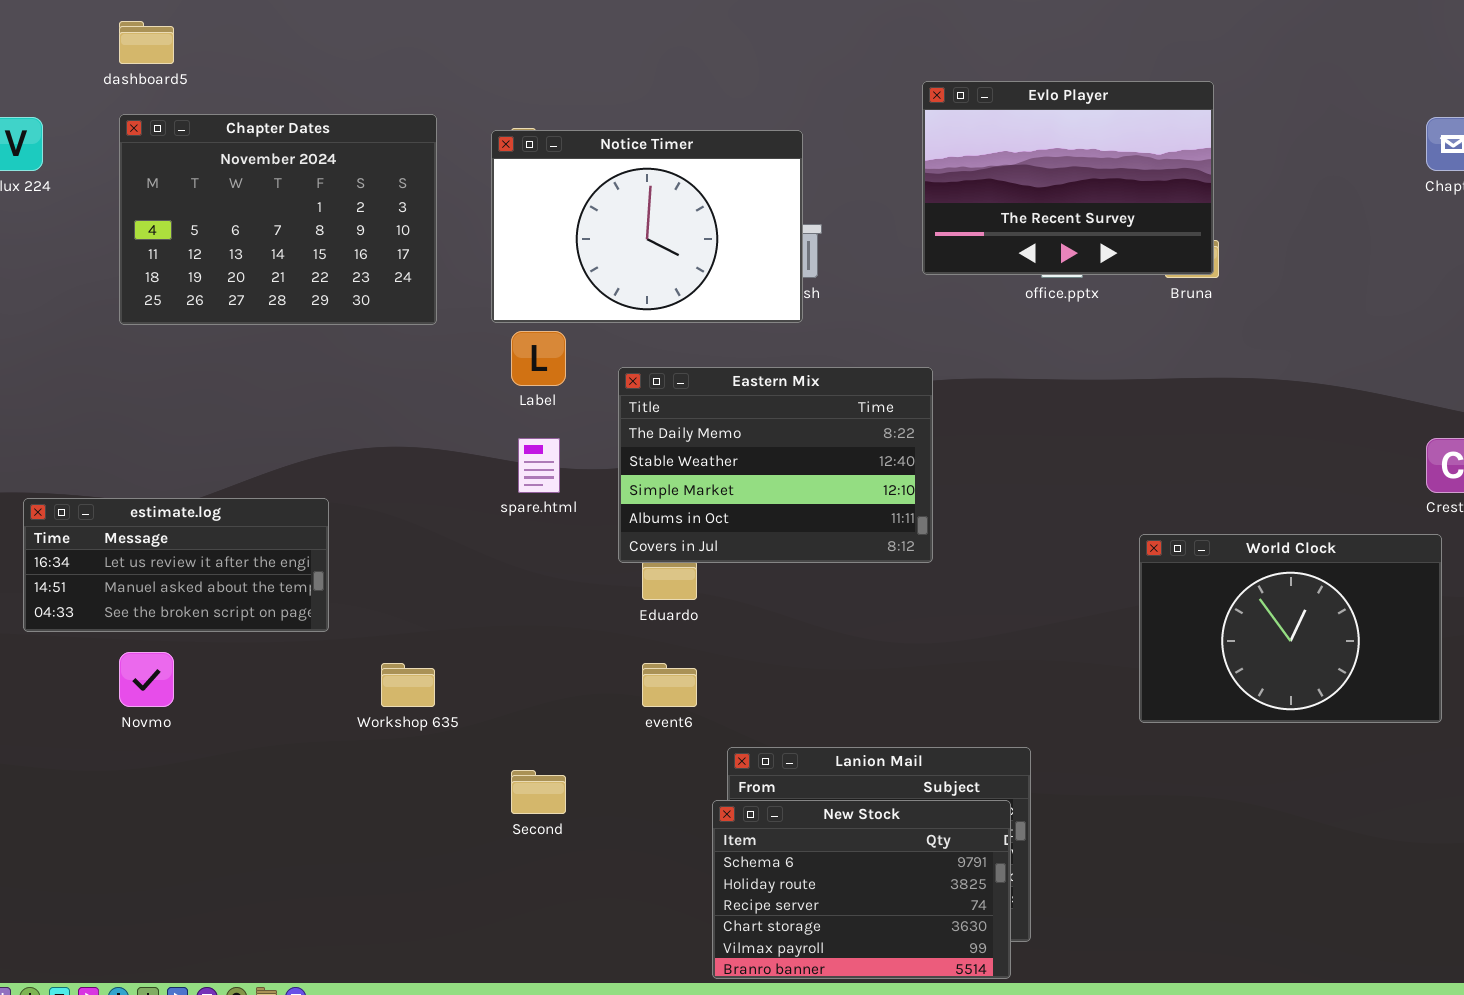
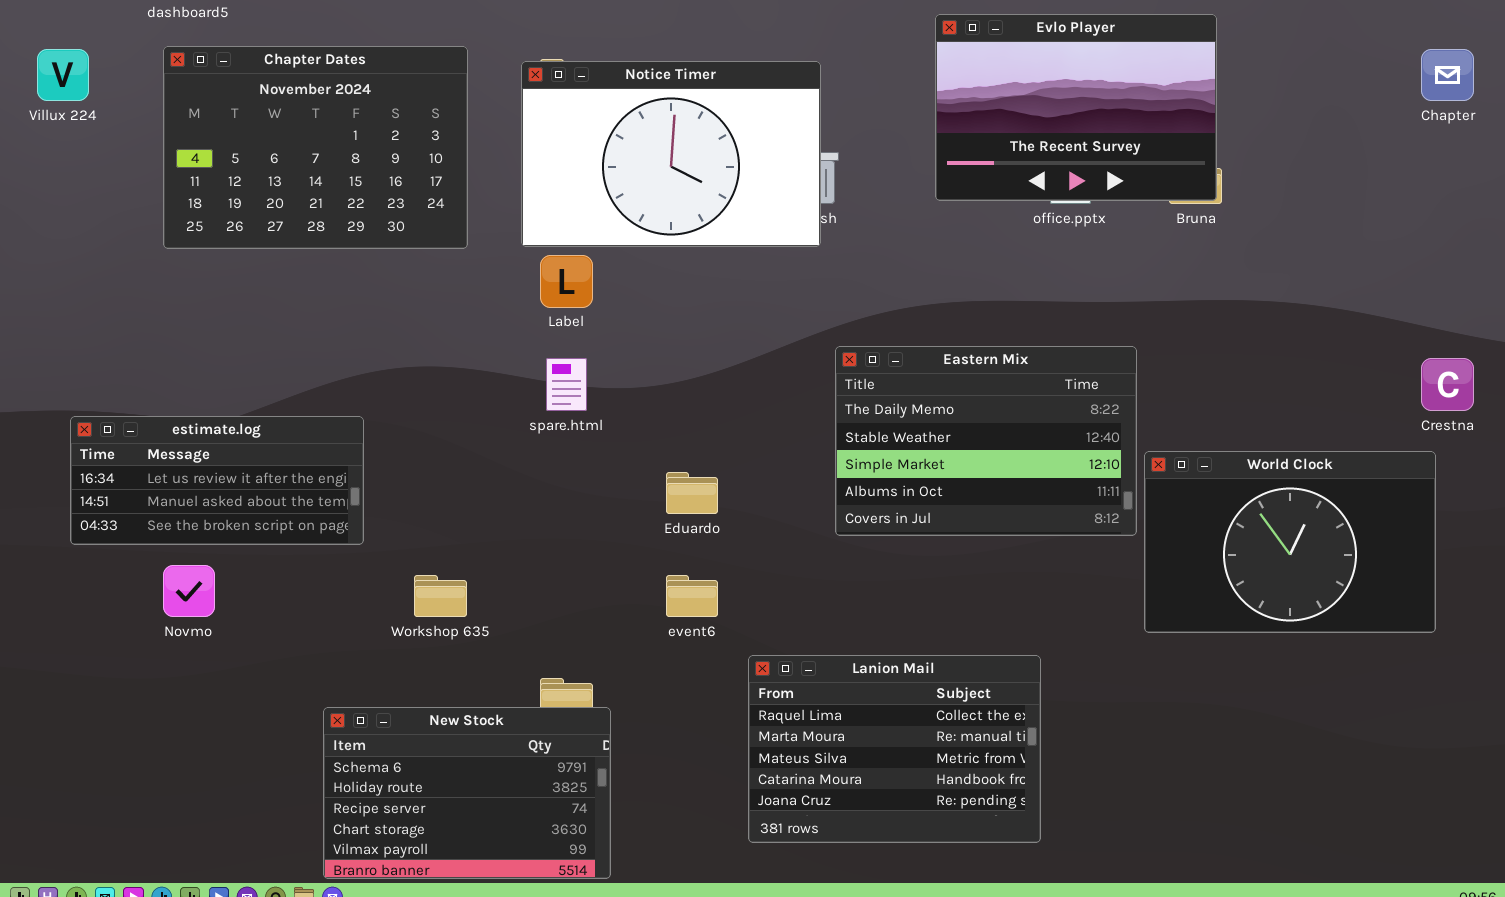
Eastern Mix: [618,367,933,563] -> [835,346,1137,536], moved
New Stock: [712,800,1011,979] -> [323,707,611,879], moved

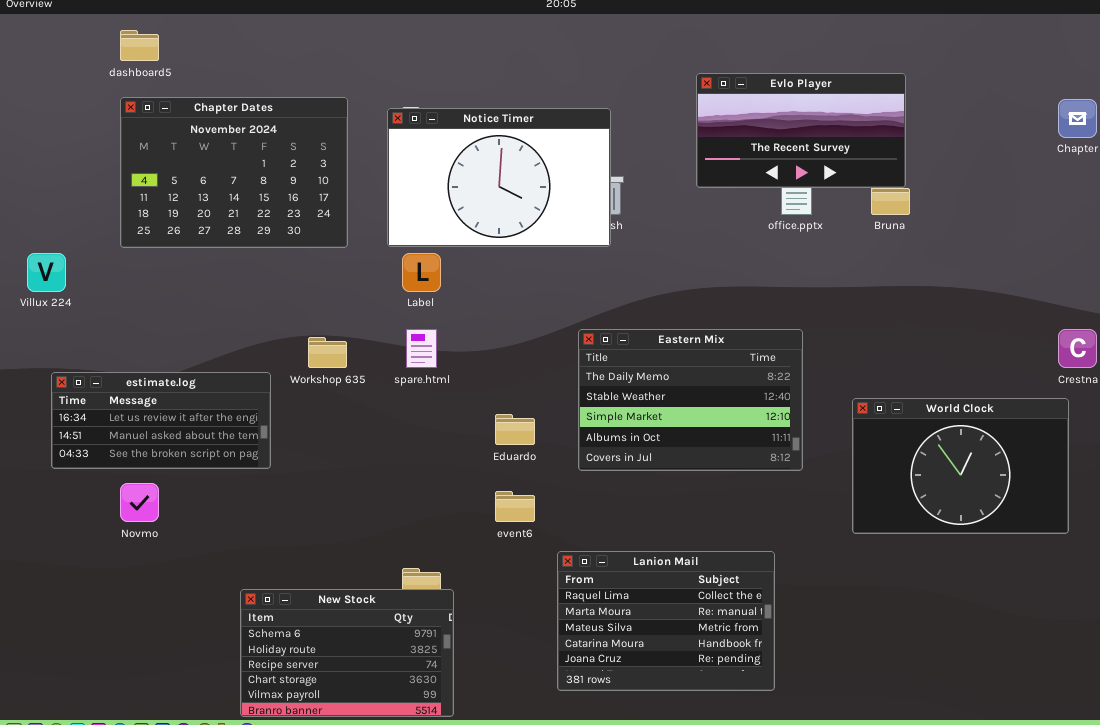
Evlo Player: [935,14,1217,201] -> [696,73,906,188], resized
Villux 224: [37,49,89,101] -> [27,253,66,292], moved
Eastern Mix: [835,346,1137,536] -> [578,329,803,471], moved
Workshop 635: [414,575,467,617] -> [308,337,347,368], moved

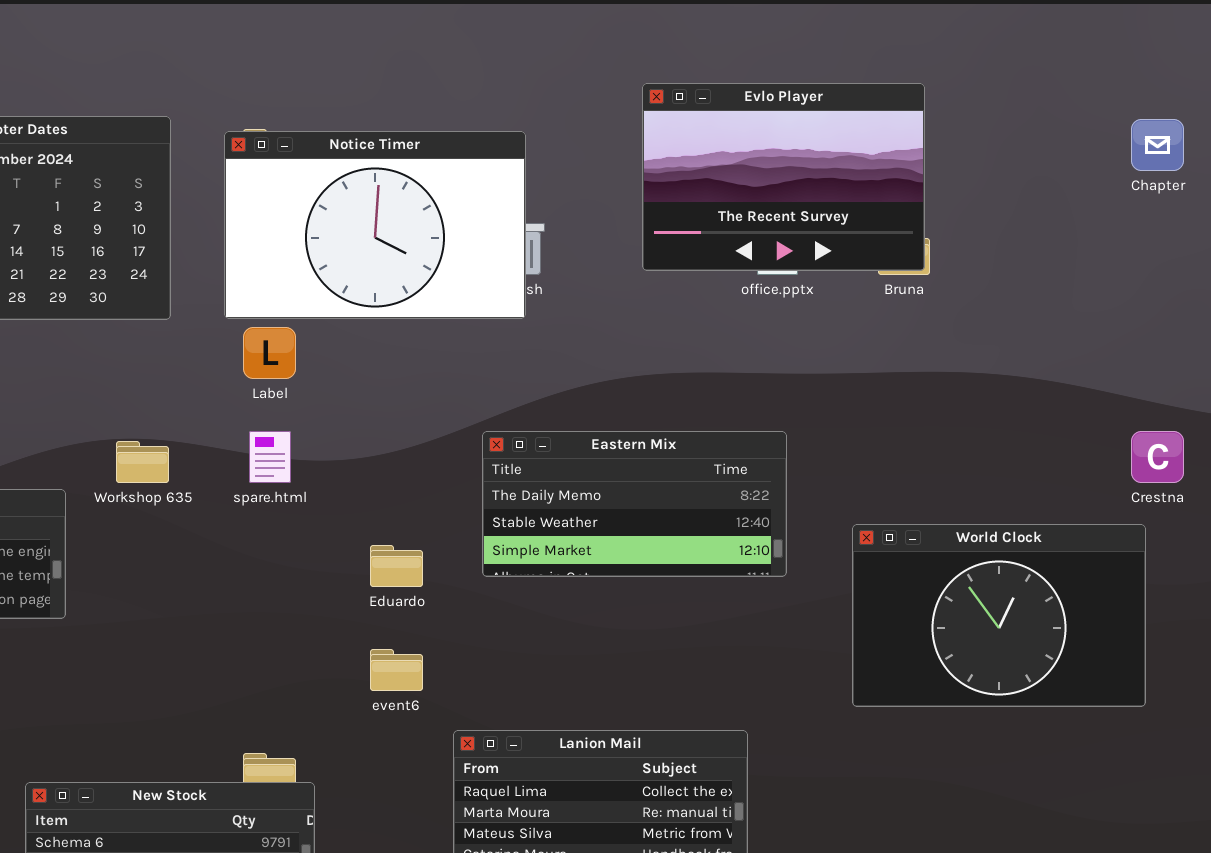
Evlo Player: [696,73,906,188] -> [642,83,925,271], resized
Eastern Mix: [578,329,803,471] -> [482,431,787,577], resized

